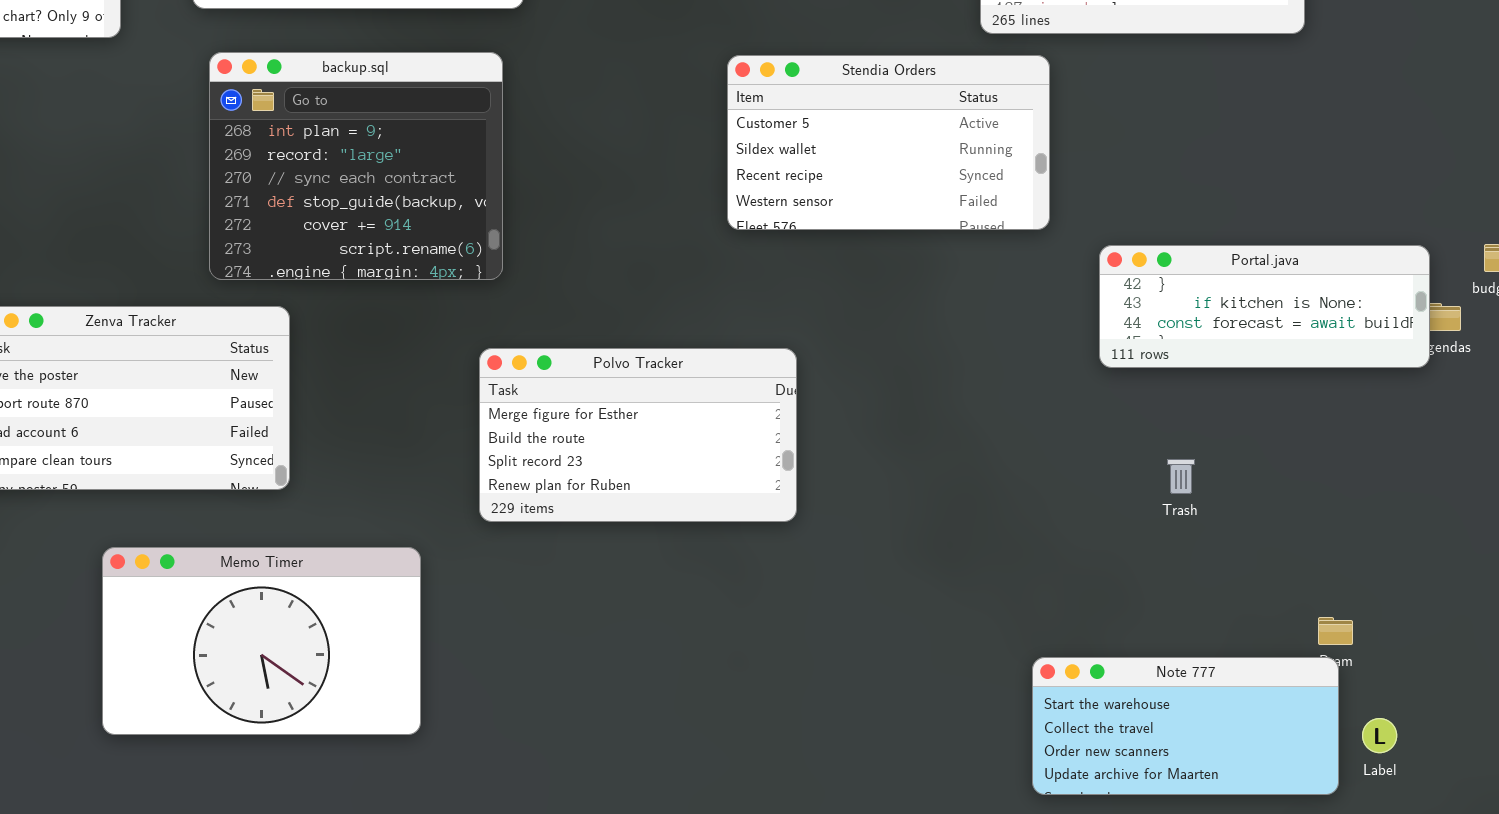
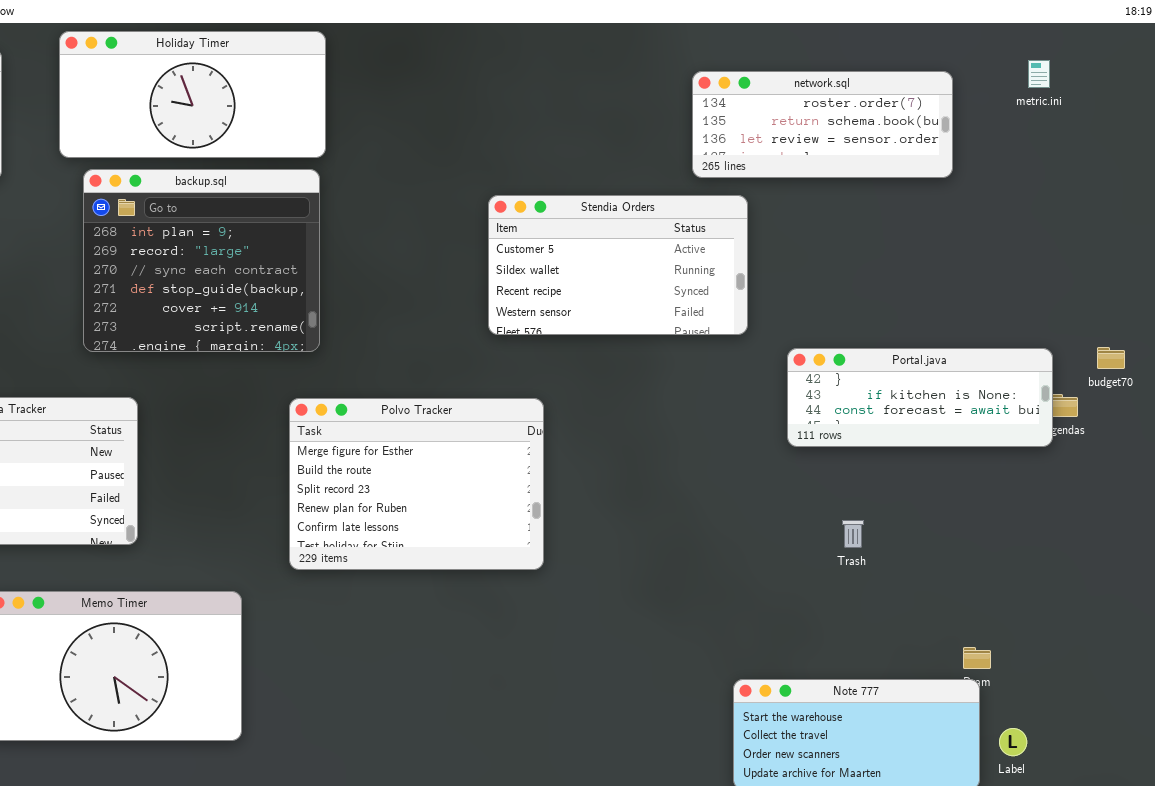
backup.sql: [209,52,503,280] -> [83,169,320,352], moved
Polvo Tracker: [479,348,797,522] -> [289,398,544,570], resized

